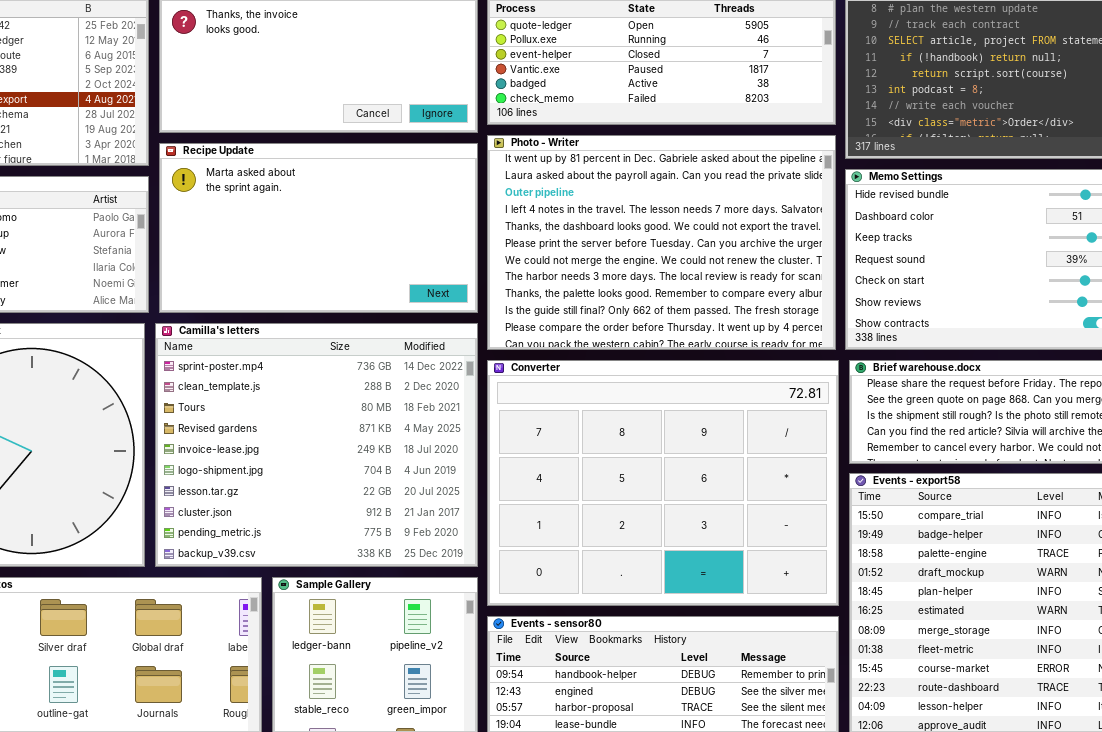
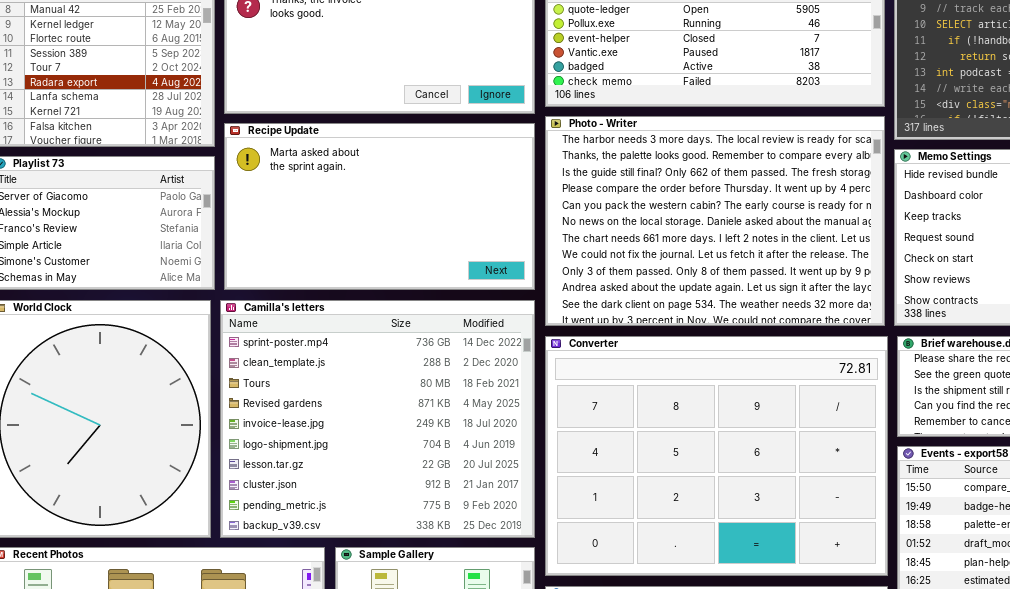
Photo - Writer: [487,135,836,350] -> [545,116,885,326], scrolled down 7 rows

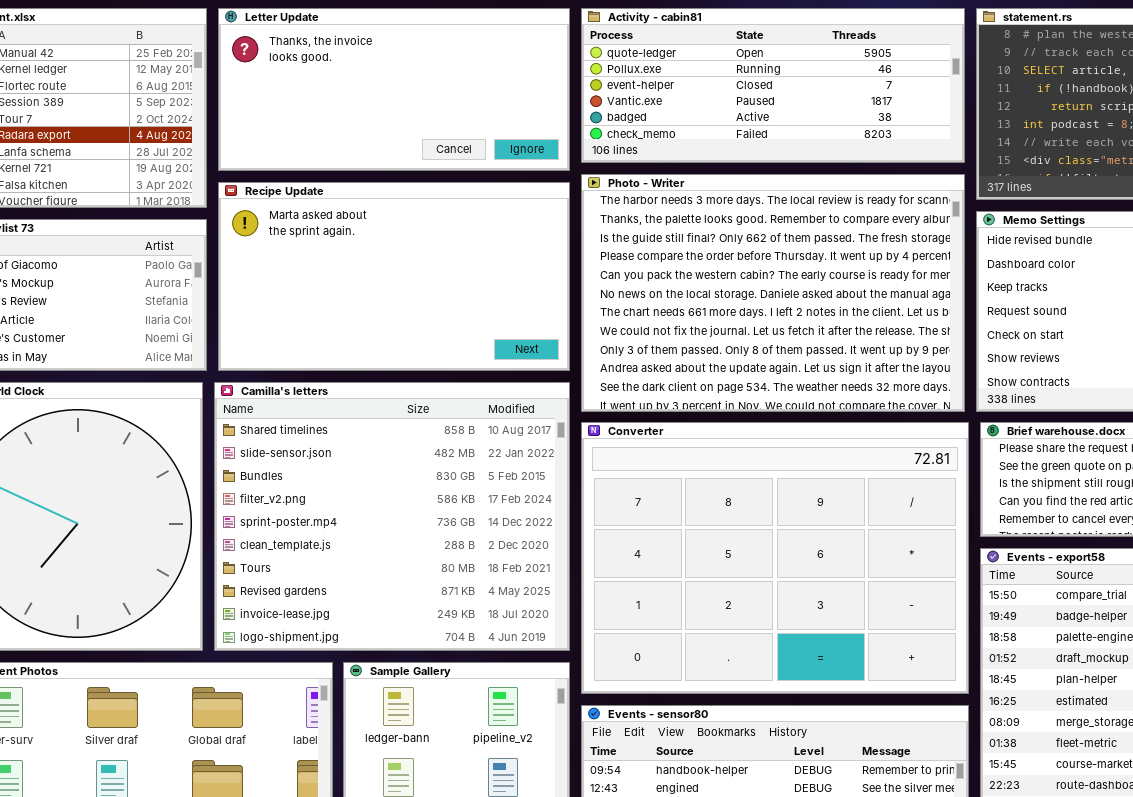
Camilla's letters: [220,300,535,538] -> [214,382,570,651], scrolled up 4 rows

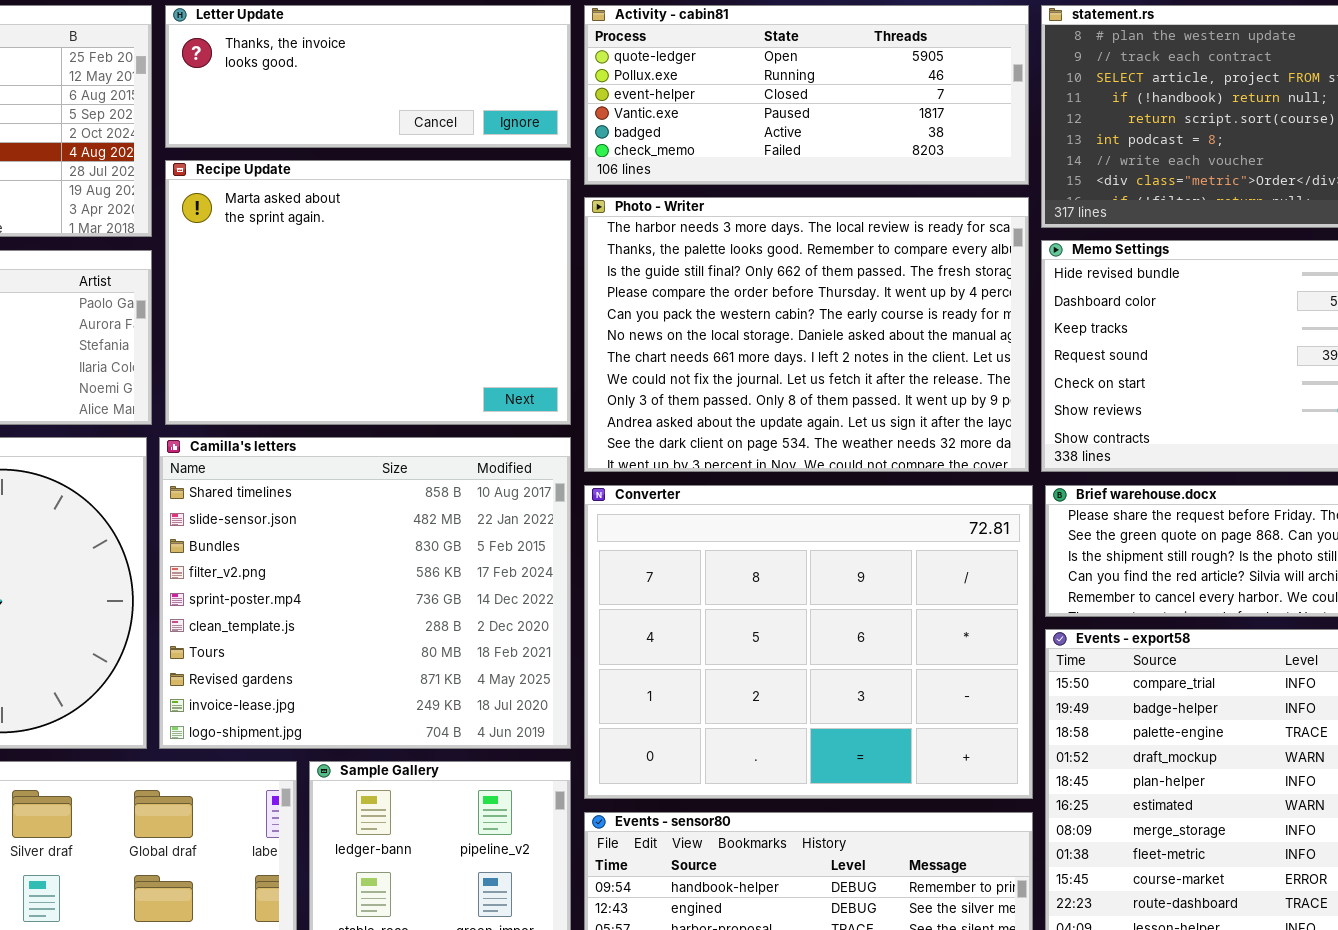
Letter Update: [218,8,570,171] -> [165,5,571,148], resized
Recipe Update: [218,182,570,371] -> [165,160,571,425], resized

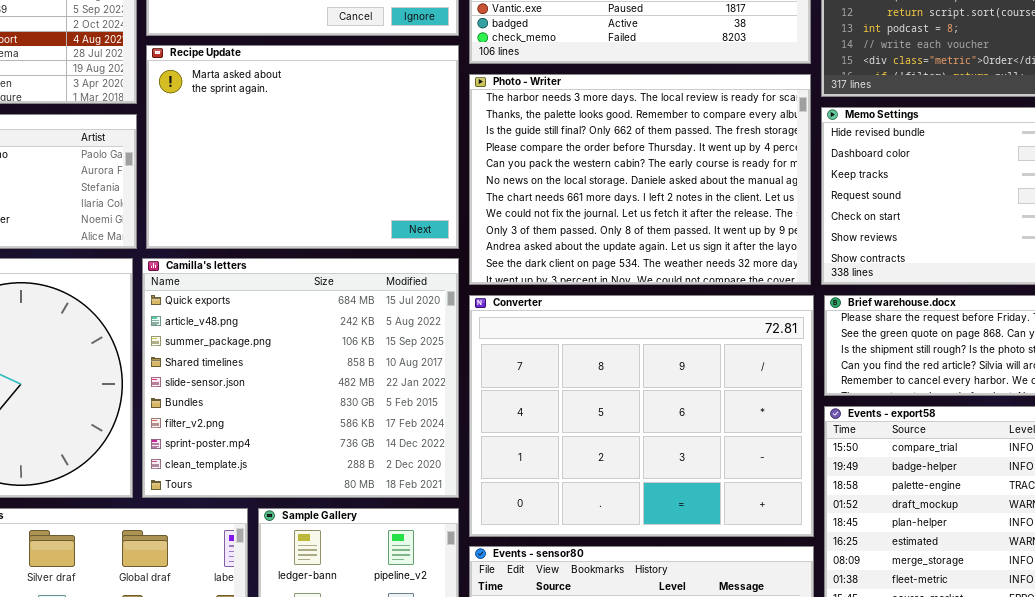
Camilla's letters: [159,437,571,749] -> [142,258,459,498], scrolled up 3 rows

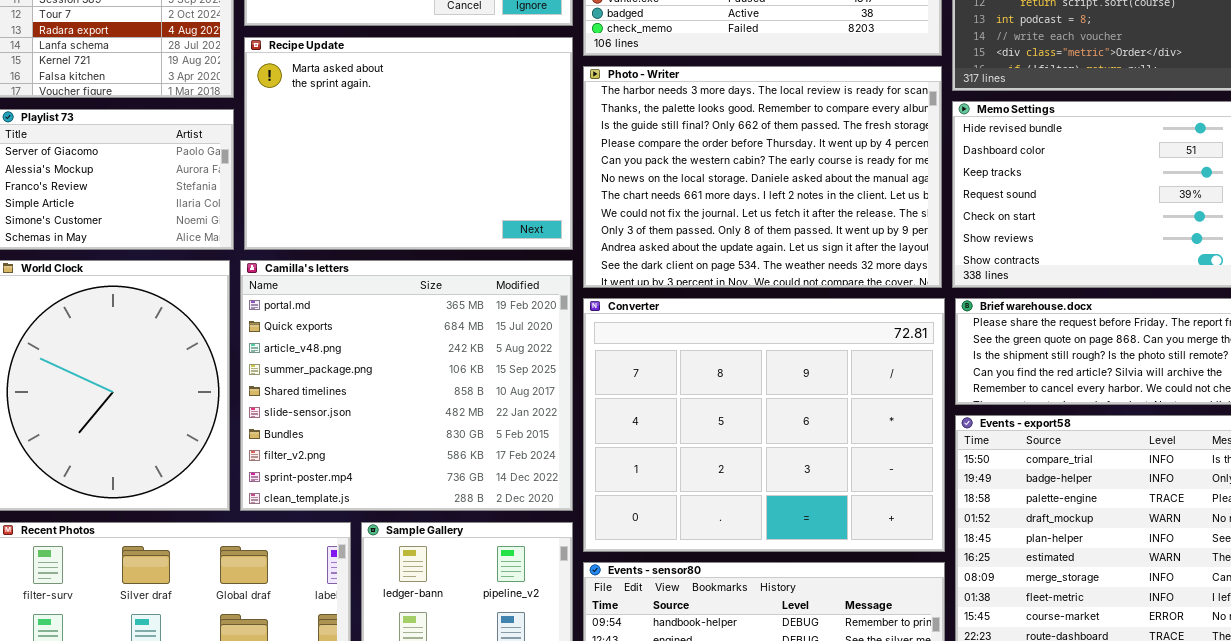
Camilla's letters: [142,258,459,498] -> [240,260,573,511], scrolled up 1 row

